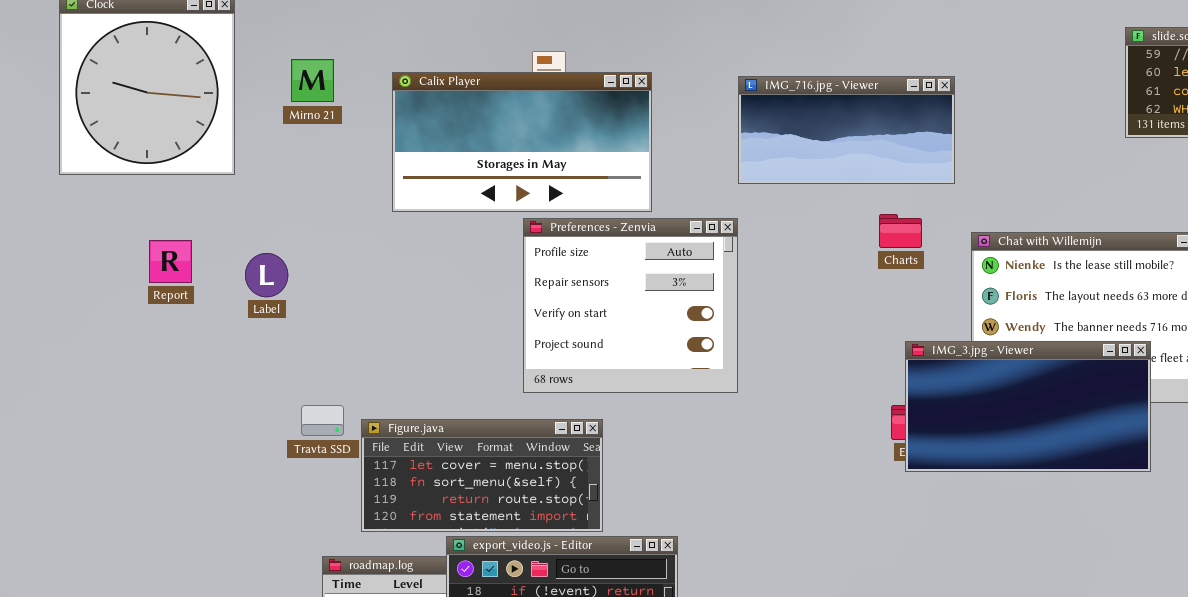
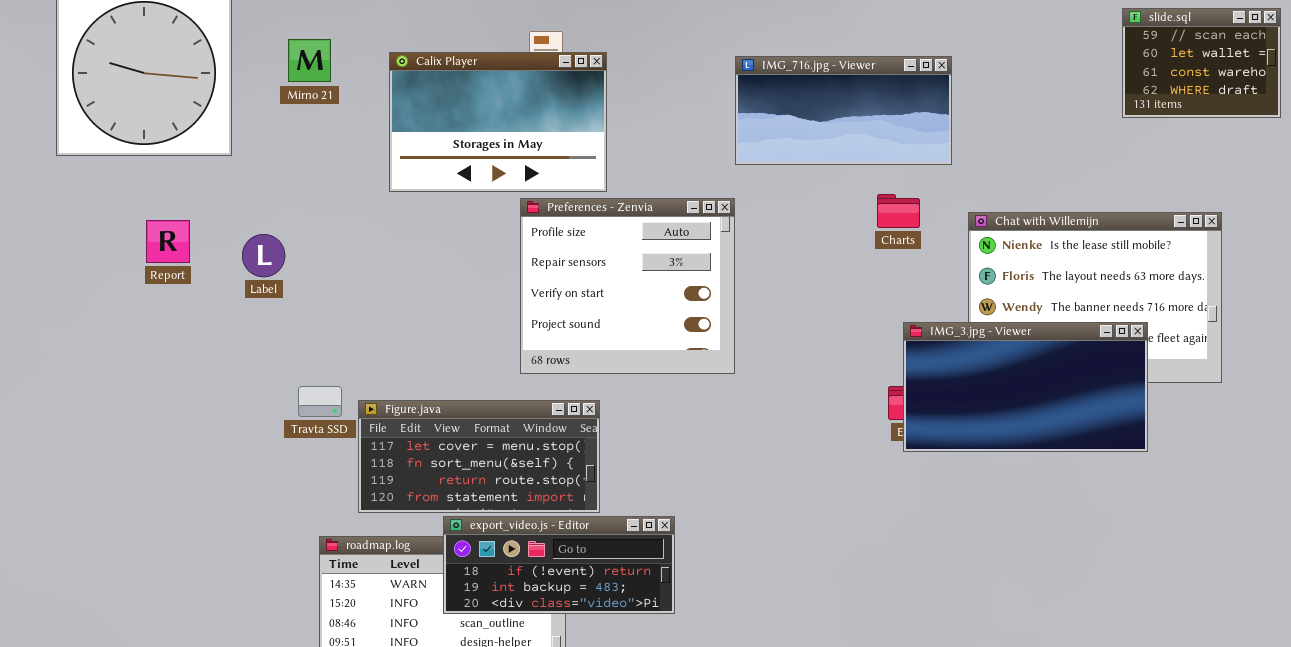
Calix Player: [392,72,652,212] -> [389,52,607,192], resized

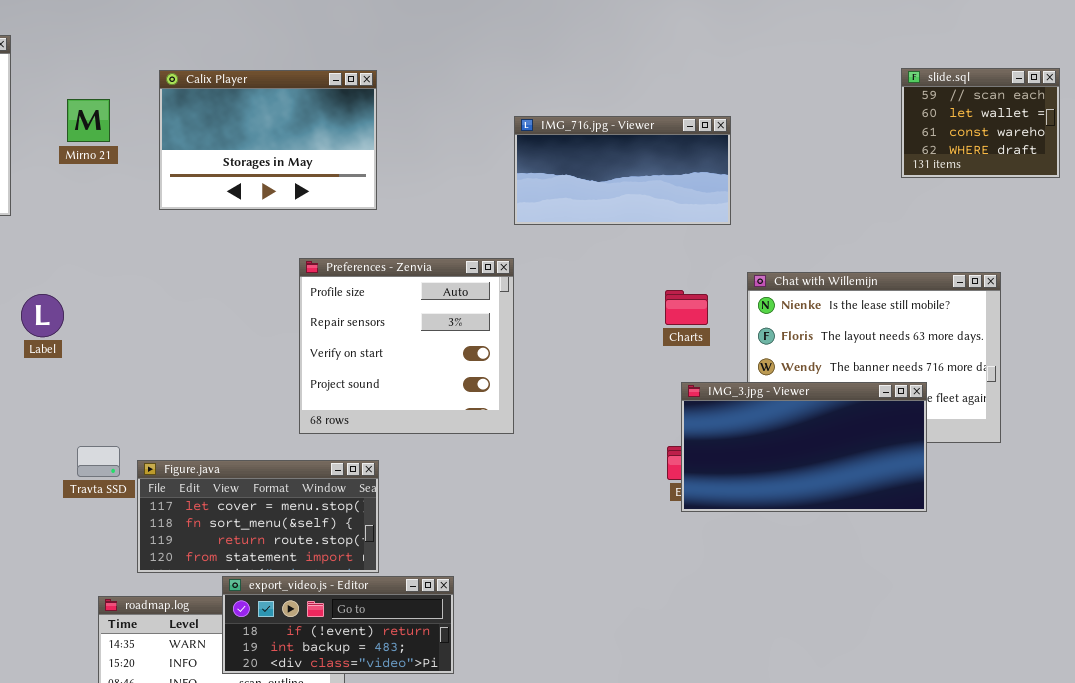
Calix Player: [389,52,607,192] -> [159,70,377,210], moved
Charts: [877,194,920,228] -> [665,290,708,325], moved

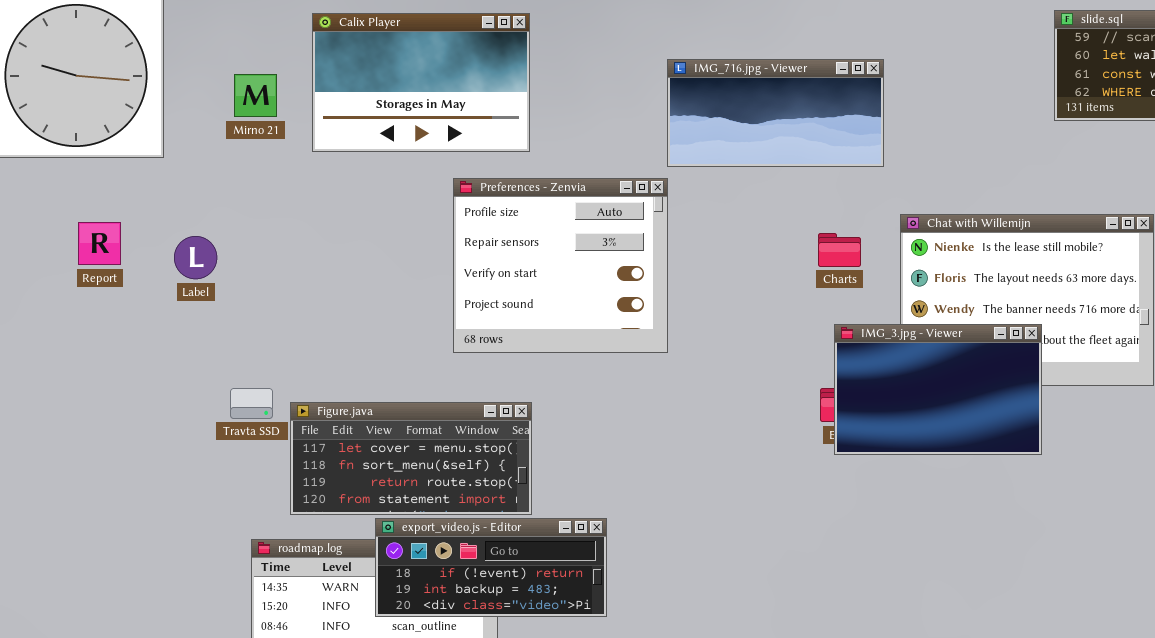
Mirno 21: [67,99,110,142] -> [234,74,277,117], moved
Preferences - Zenvia: [299,258,514,434] -> [453,178,668,353], moved
IMG_3.jpg - Viewer: [681,382,927,512] -> [834,324,1042,455], resized

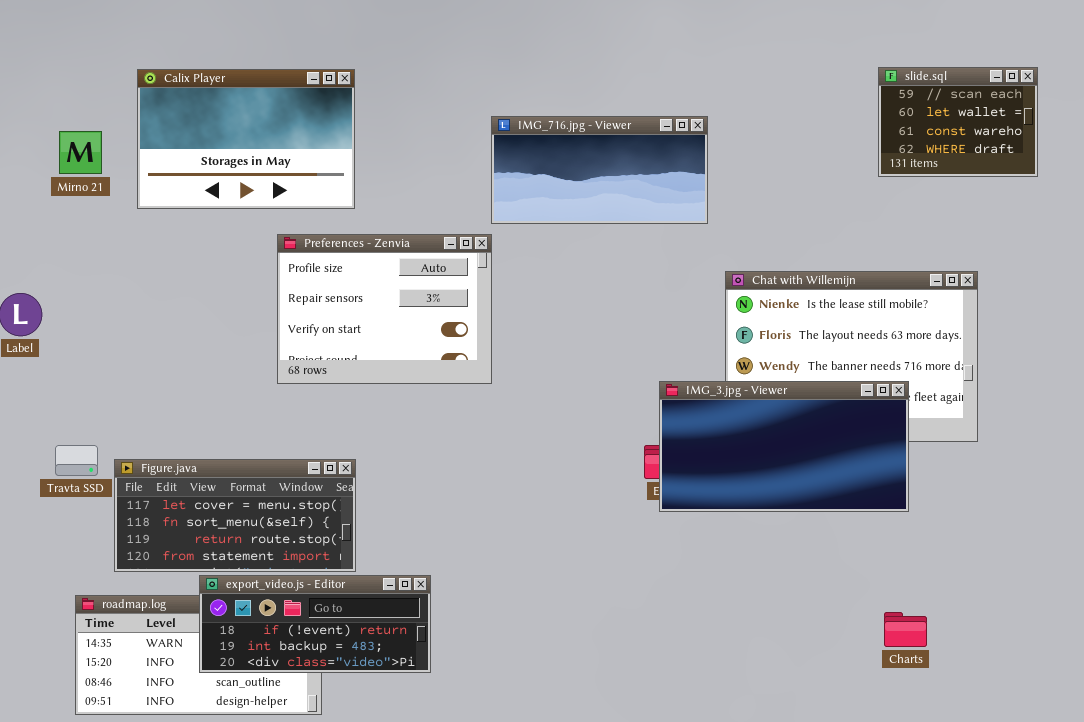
Preferences - Zenvia: [453,178,668,353] -> [277,234,492,384], resized
Charts: [818,233,861,267] -> [884,612,927,647], moved
IMG_3.jpg - Viewer: [834,324,1042,455] -> [659,381,909,512], resized

